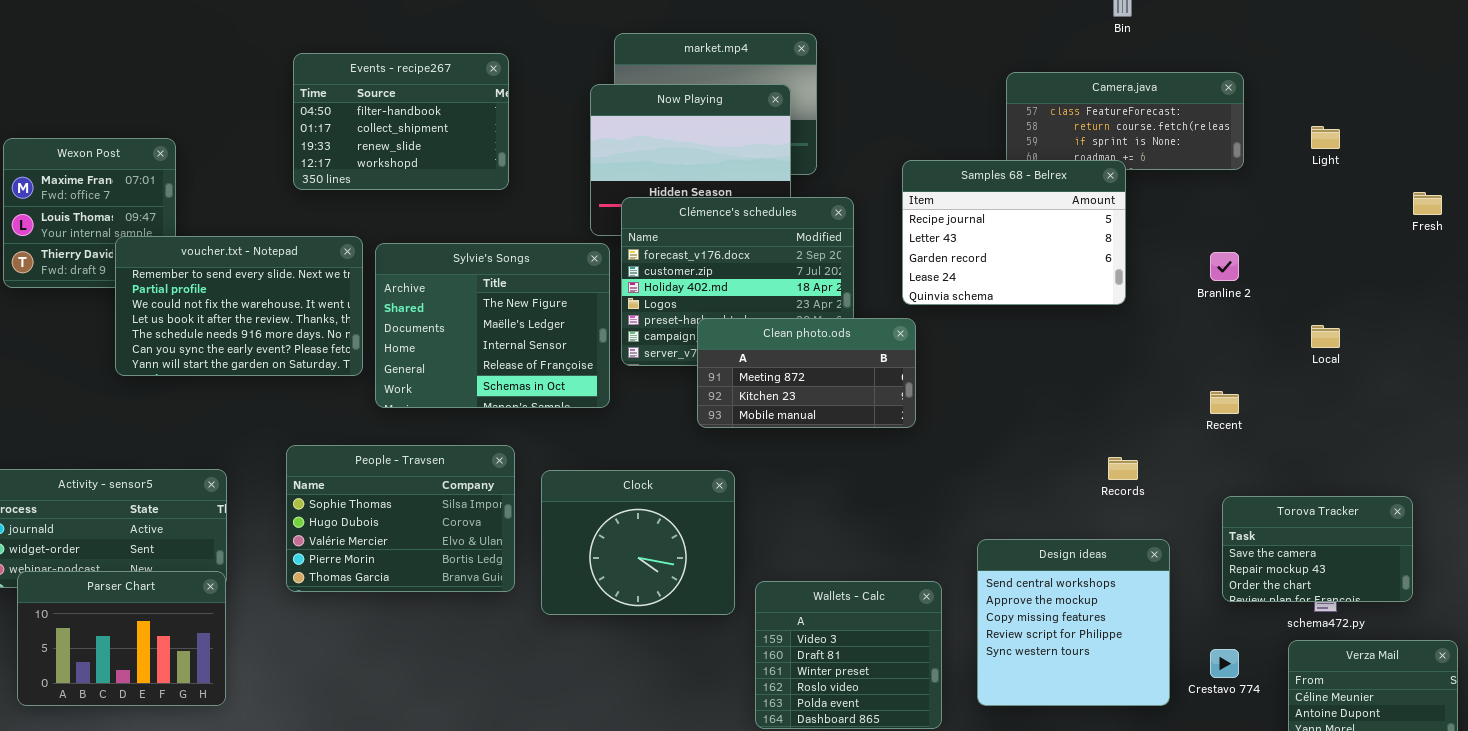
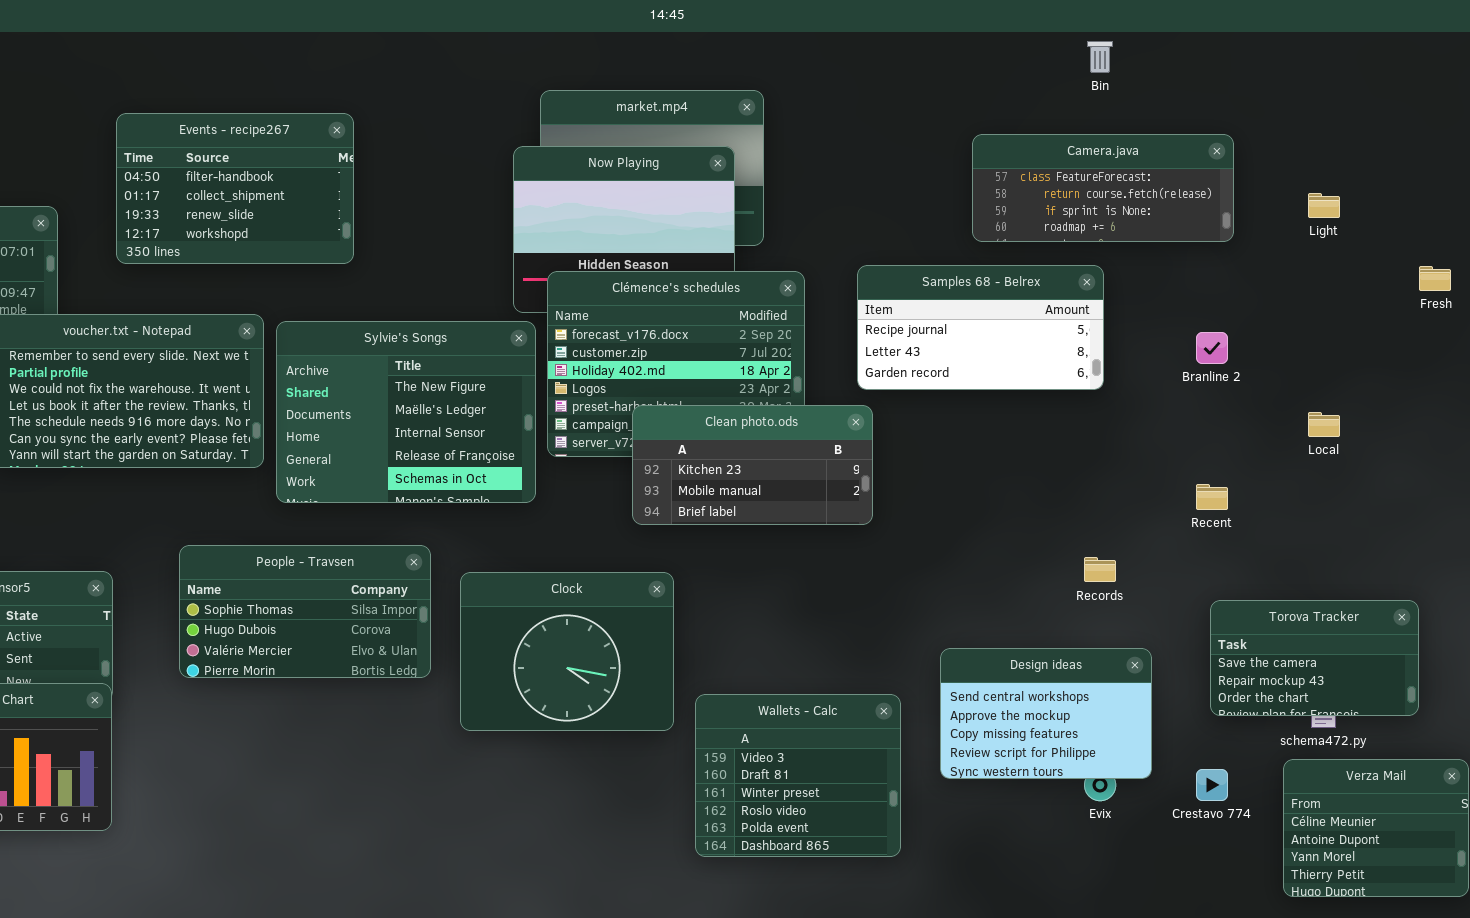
Events - recipe267: [293,53,509,190] -> [116,113,354,264], moved
Samples 68 - Belrex: [902,160,1126,305] -> [857,265,1104,390], resized
Clean photo.ods: [697,318,916,428] -> [632,405,873,525], scrolled down 1 row
People - Travsen: [286,445,515,592] -> [179,545,431,678], resized
Design ideas: [977,539,1170,706] -> [940,648,1152,779], resized

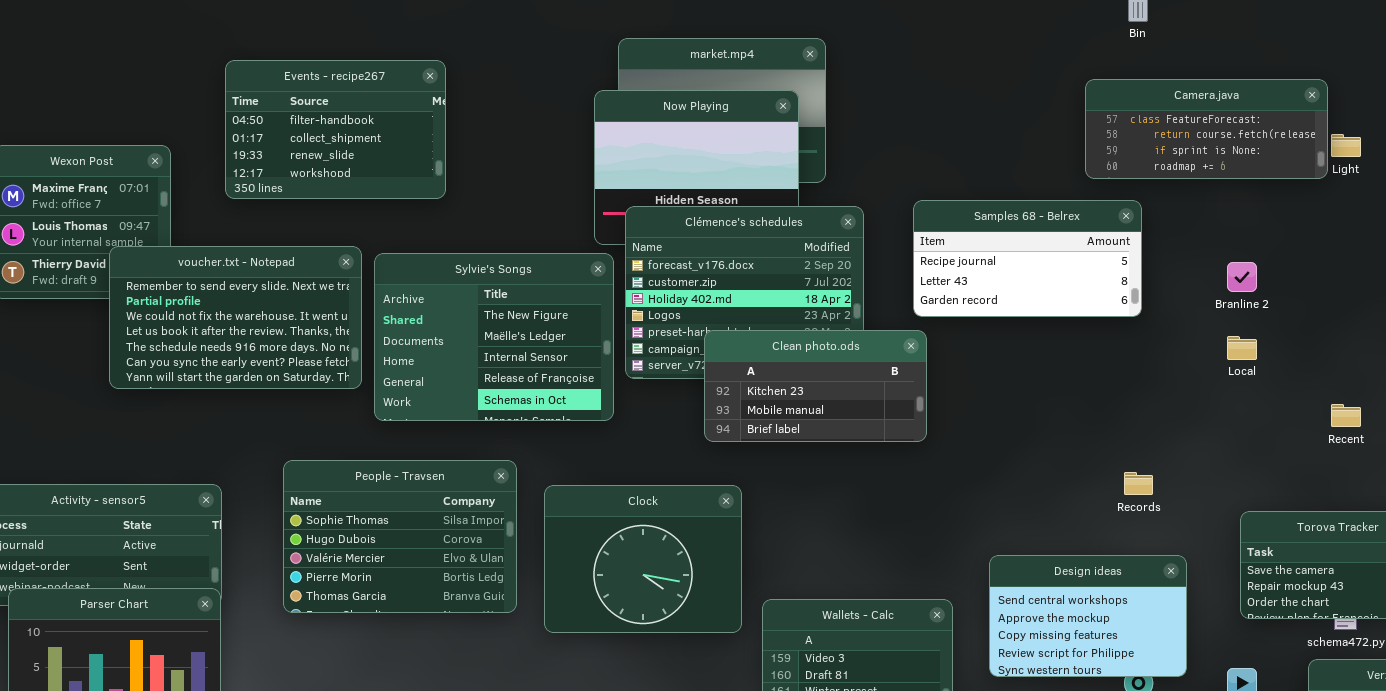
Camera.java: [972,134,1234,242] -> [1085,79,1328,179], moved
Local: [1308,412,1340,437] -> [1227,336,1257,360], moved
Recent: [1196,484,1228,510] -> [1331,404,1361,427], moved
People - Travsen: [179,545,431,678] -> [283,460,517,613], resized

